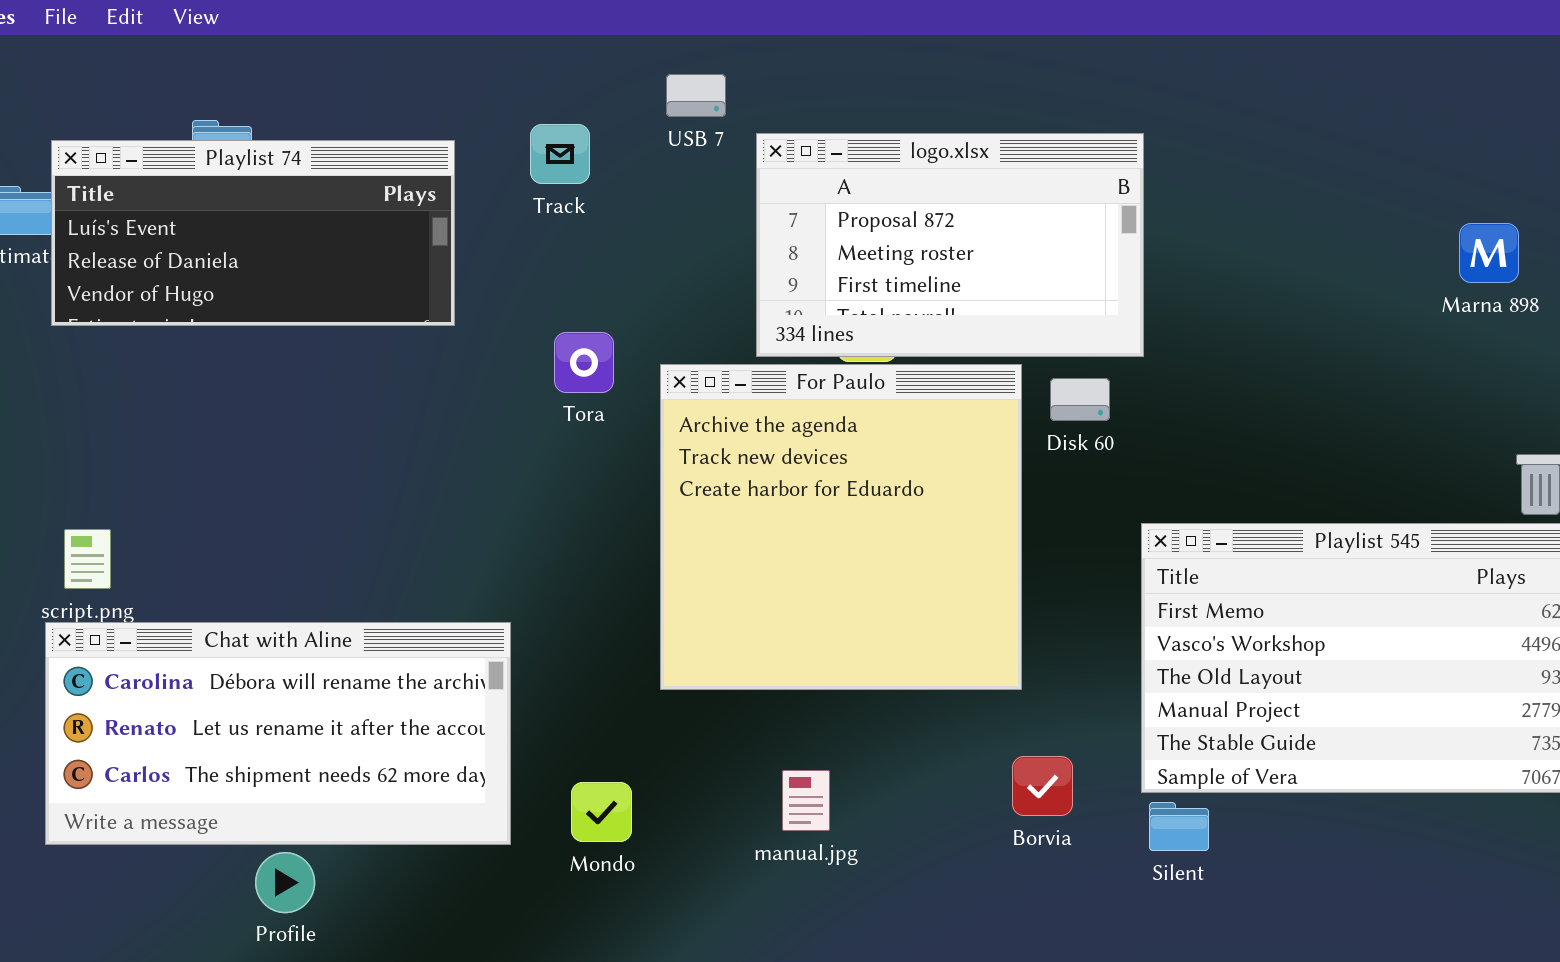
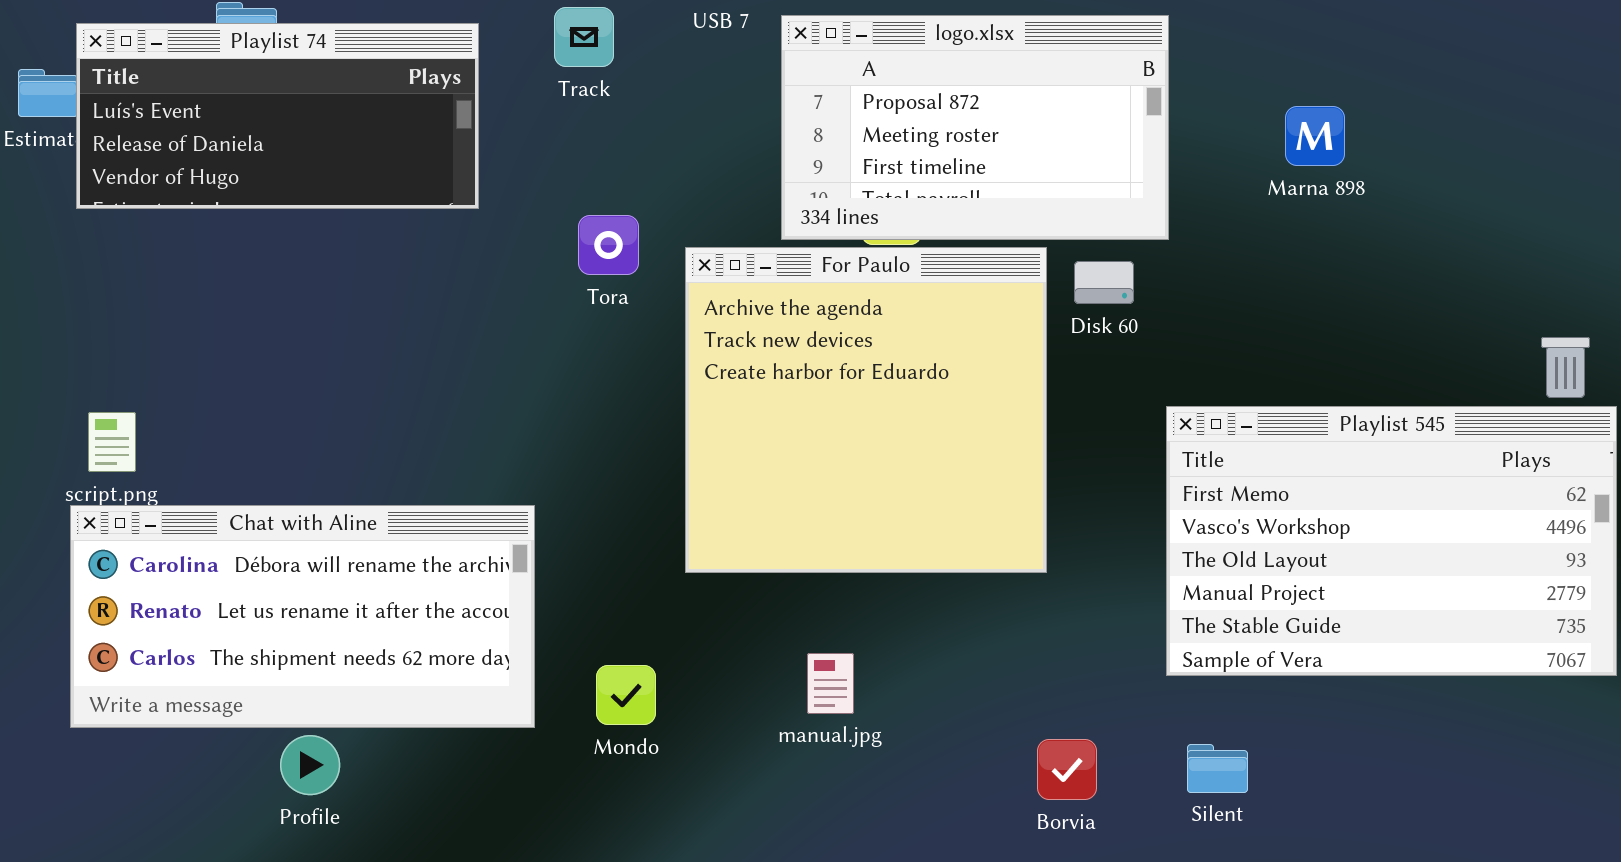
Marna 898: [1459,223,1519,283] -> [1285,106,1345,166], moved
Borvia: [1012,756,1073,816] -> [1037,739,1097,800], moved
Silent: [1149,802,1209,851] -> [1187,744,1248,793], moved

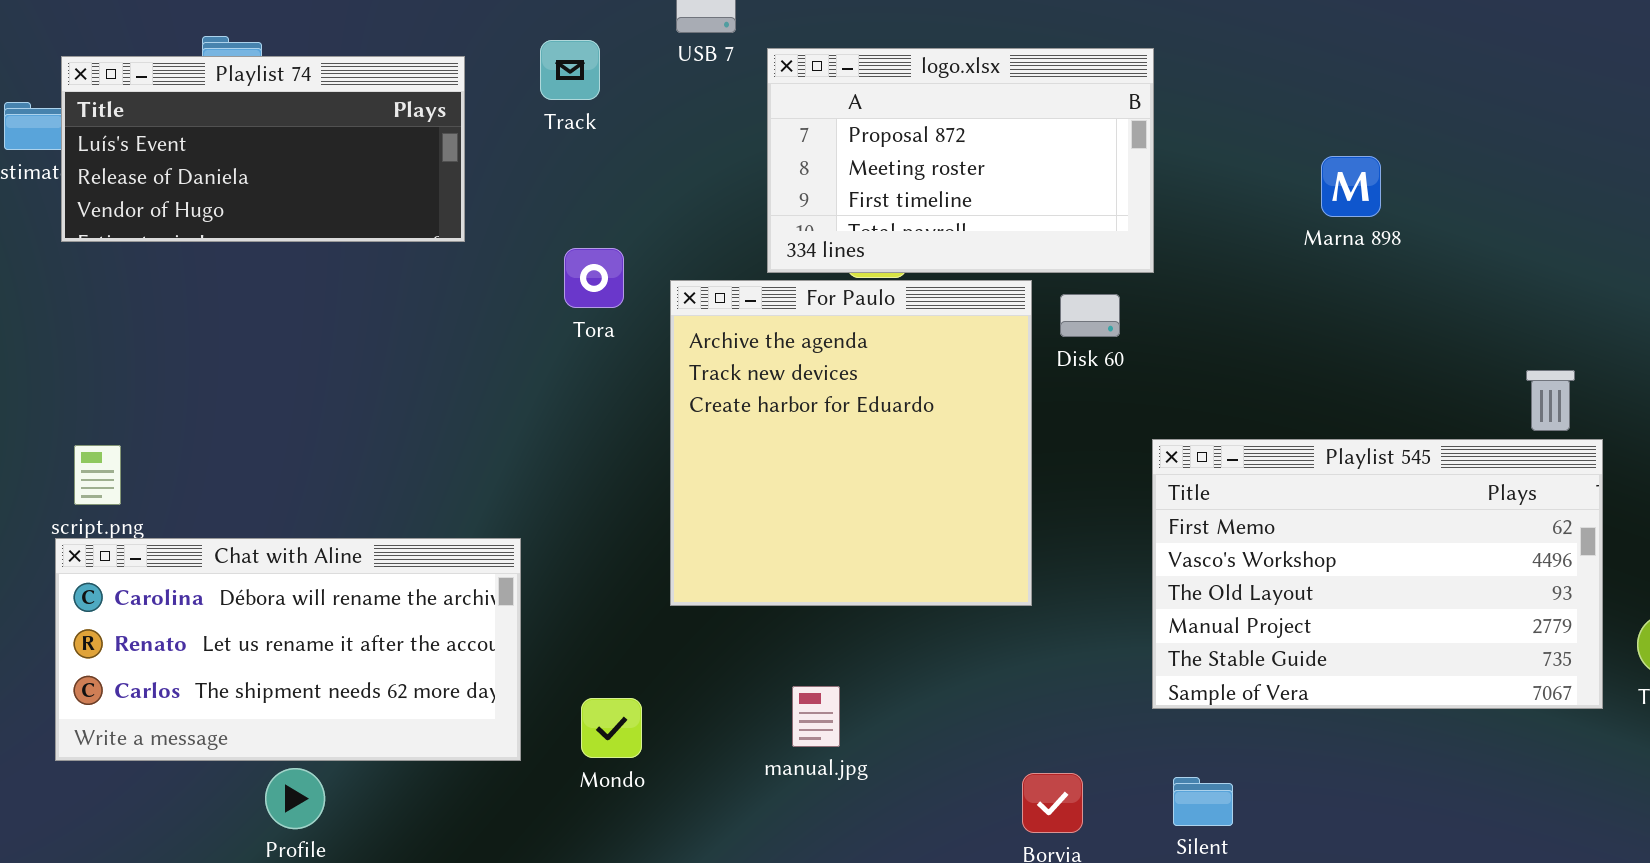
Marna 898: [1285,106,1345,166] -> [1321,156,1381,217], moved

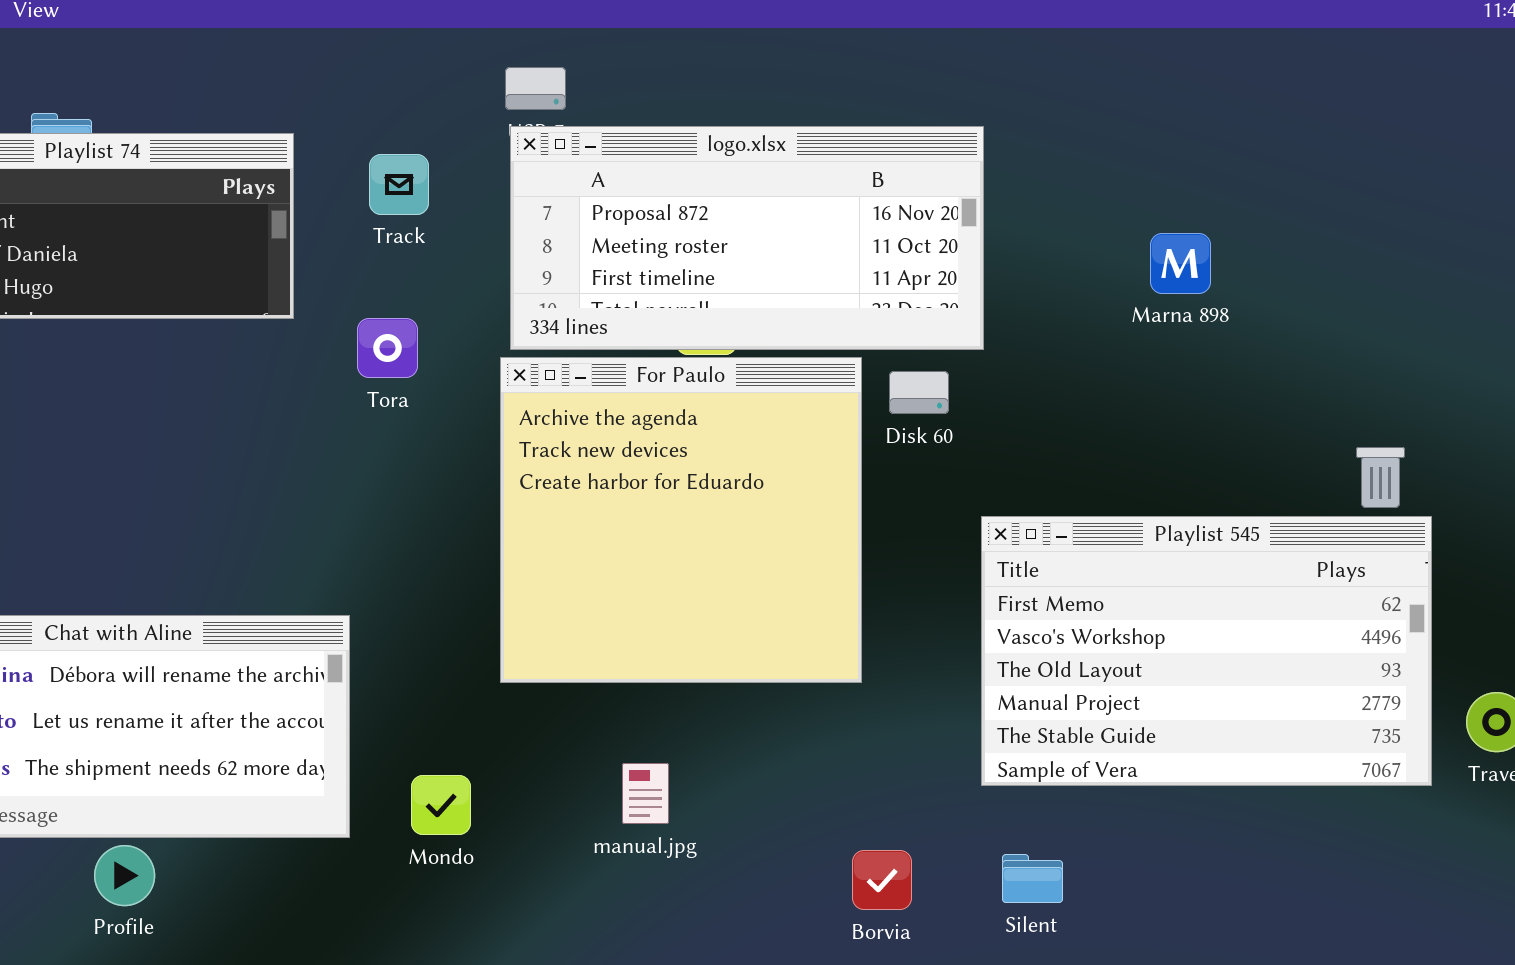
Track: [540,40,600,100] -> [369,154,429,215], moved
logo.xlsx: [767,48,1154,273] -> [510,126,984,350], resized
Tora: [564,248,624,308] -> [357,318,418,378], moved

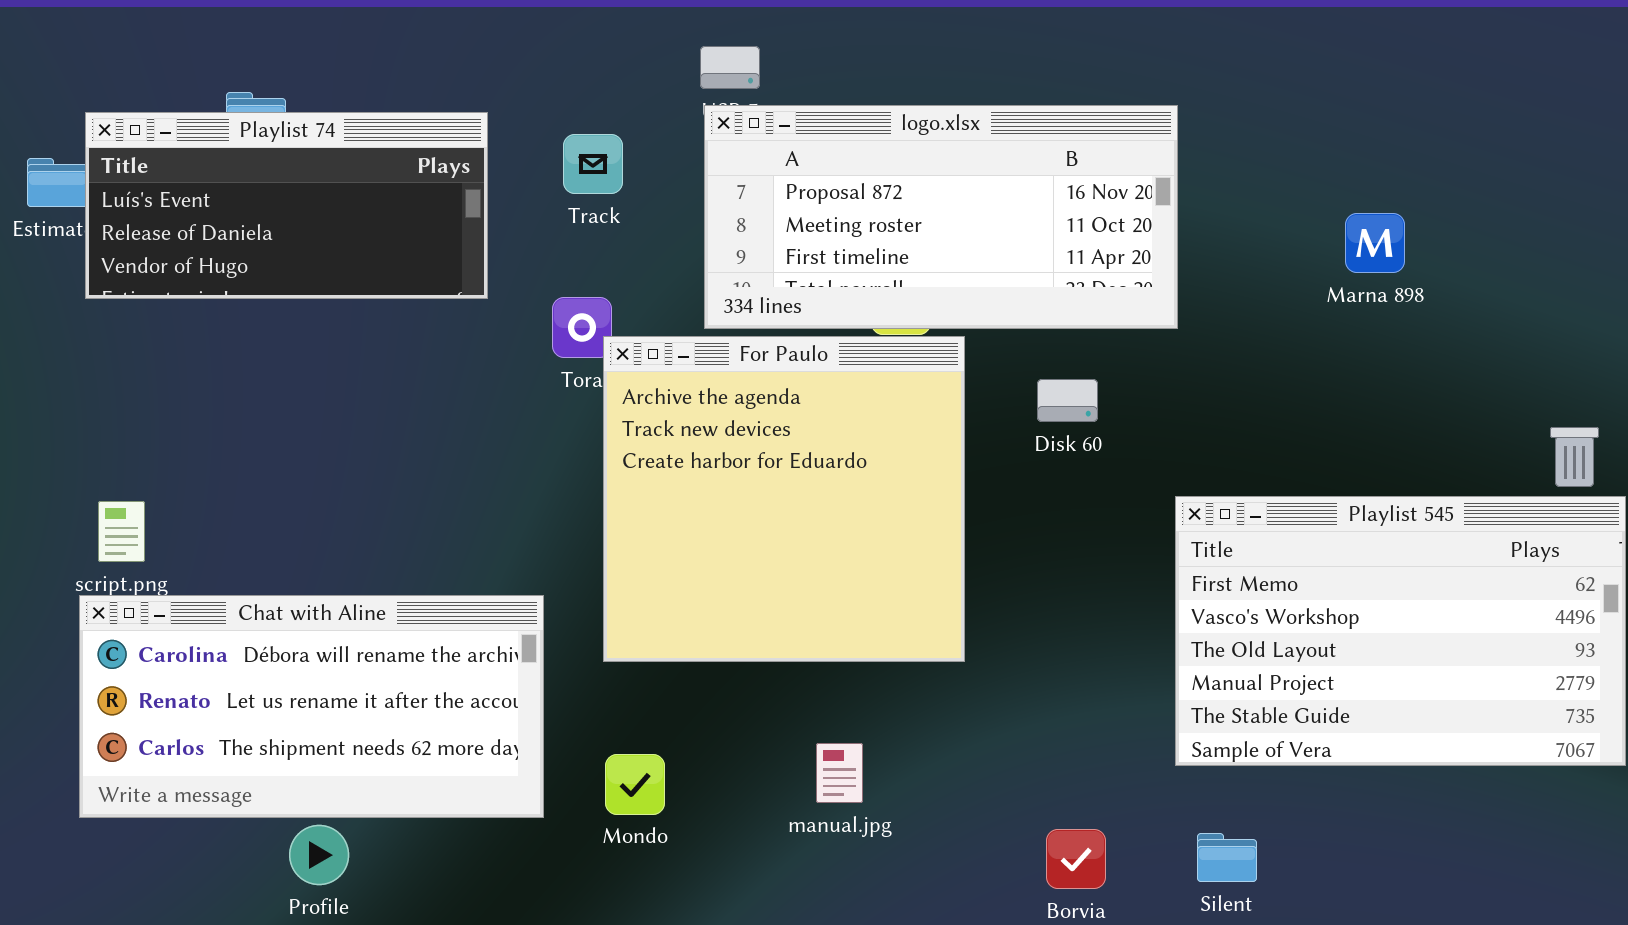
For Paulo: [500,357,862,683] -> [603,336,965,662], moved
Disk 60: [889,371,949,414] -> [1037,379,1098,422], moved

